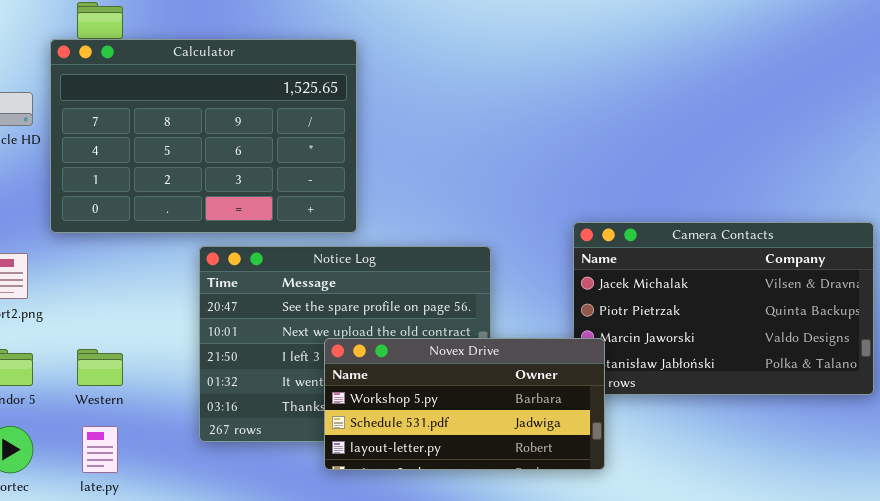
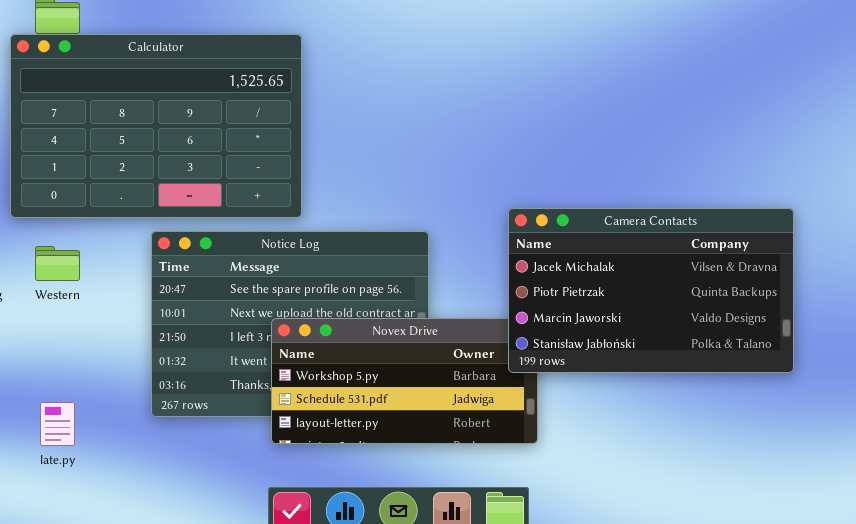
Camera Contacts: [573,222,874,395] -> [508,208,794,373], raised
Western: [77,349,123,386] -> [35,246,80,281], moved

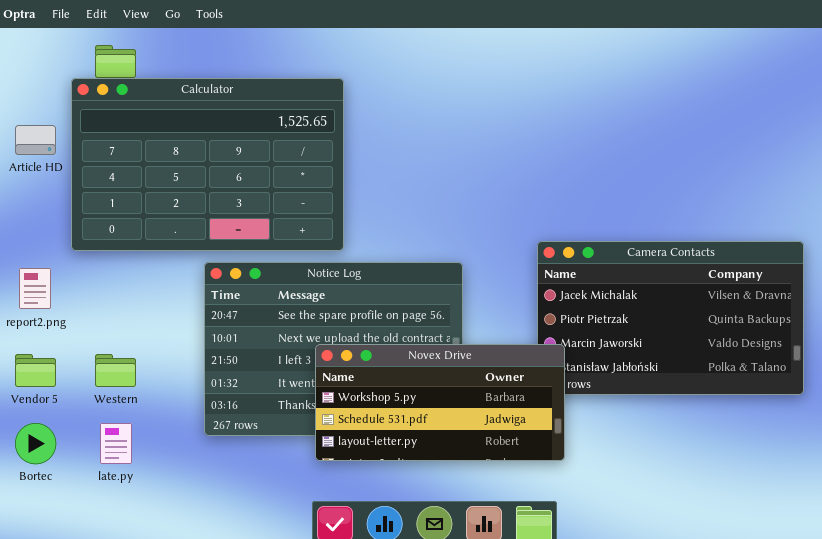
Western: [35,246,80,281] -> [95,354,136,387], moved
Novex Drive: [271,318,538,444] -> [315,344,565,461], raised

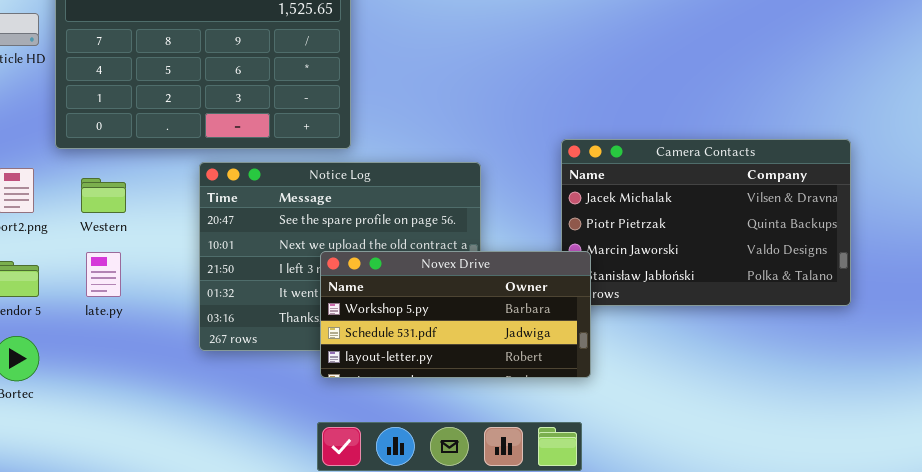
Western: [95,354,136,387] -> [81,178,126,213], moved
late.py: [100,423,132,464] -> [86,252,121,297], moved

